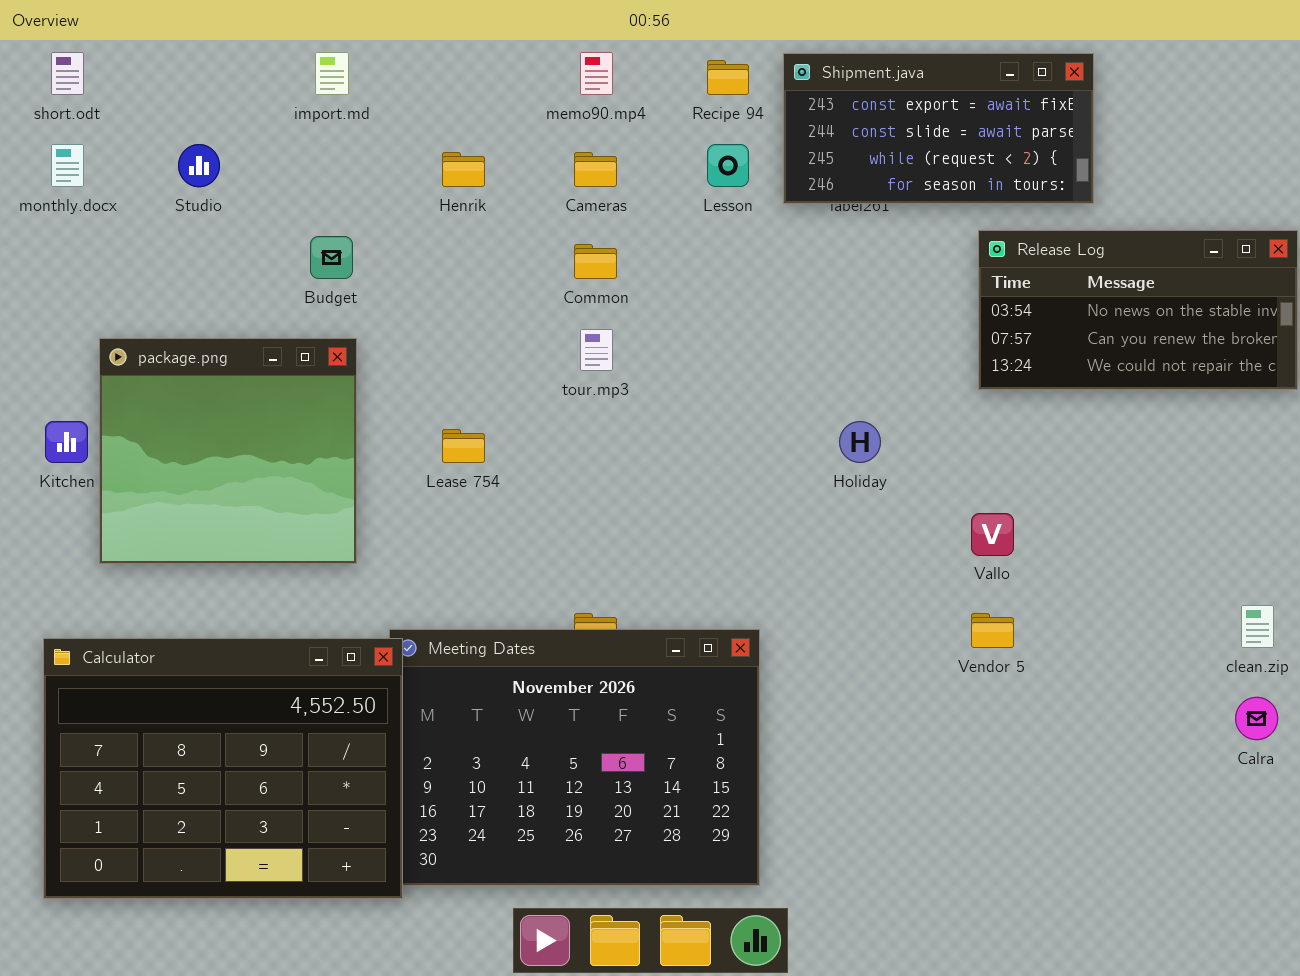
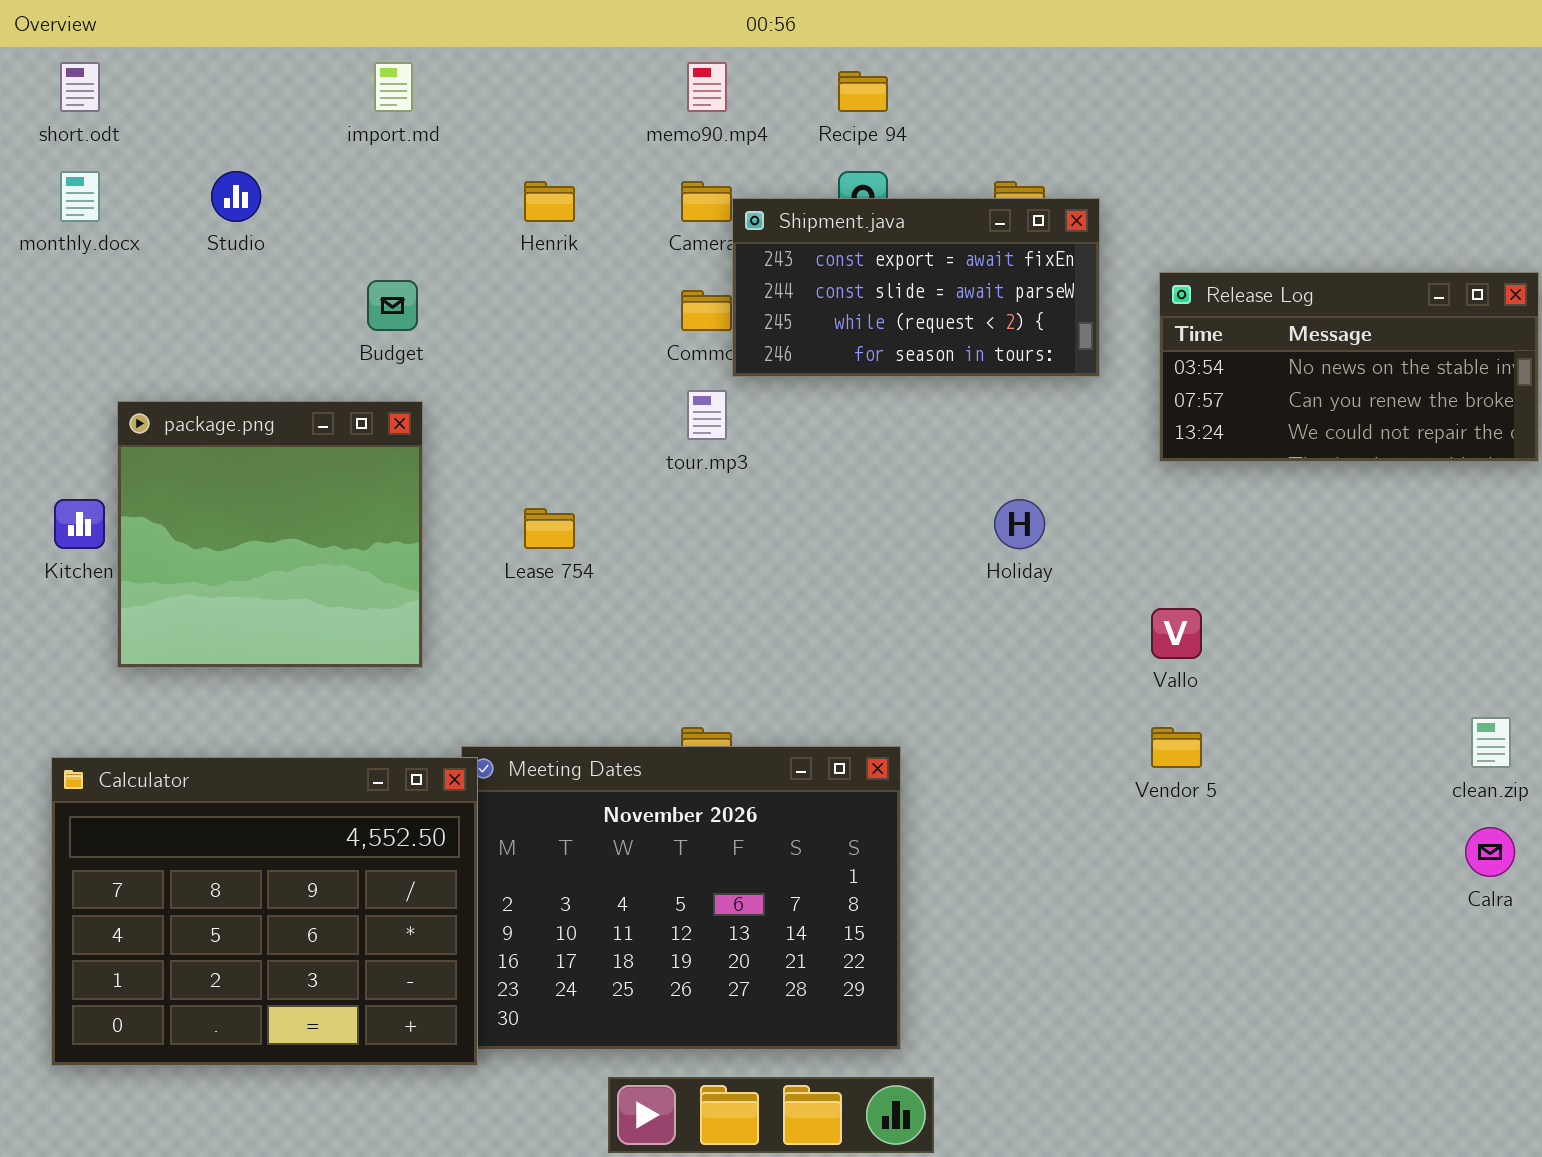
Shipment.java: [783,53,1094,204] -> [732,198,1100,377], moved

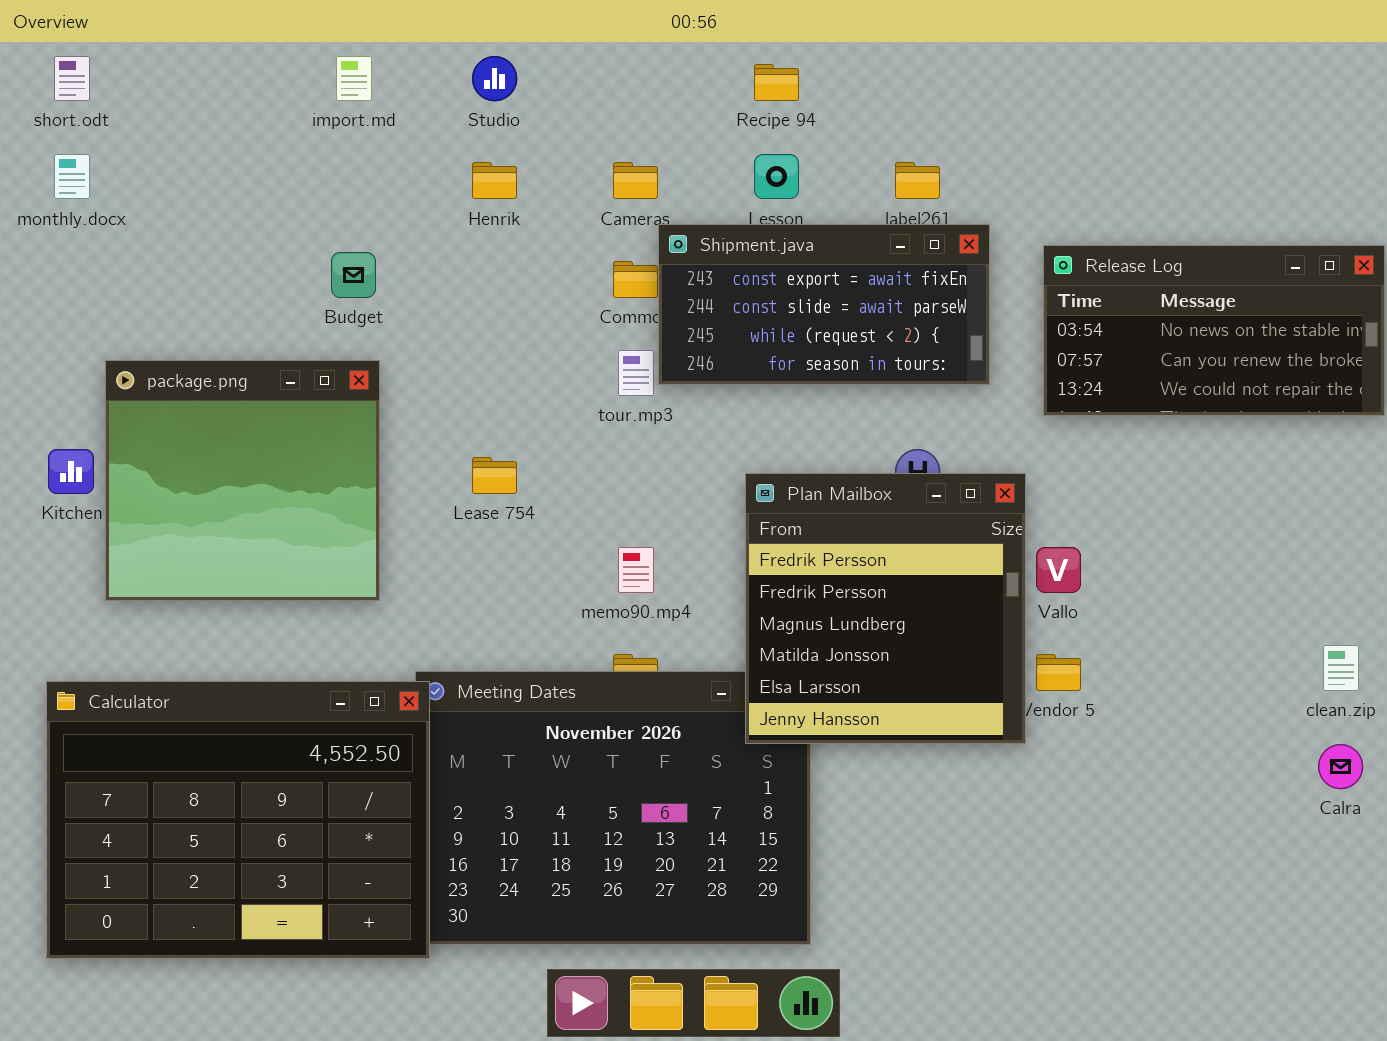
memo90.mp4: [687,62,727,112] -> [618,547,654,593], moved
Studio: [211,171,261,222] -> [472,56,517,101], moved
Shipment.java: [732,198,1100,377] -> [658,224,990,385], moved
Plan Mailbox: none -> [745,473,1026,744], opened

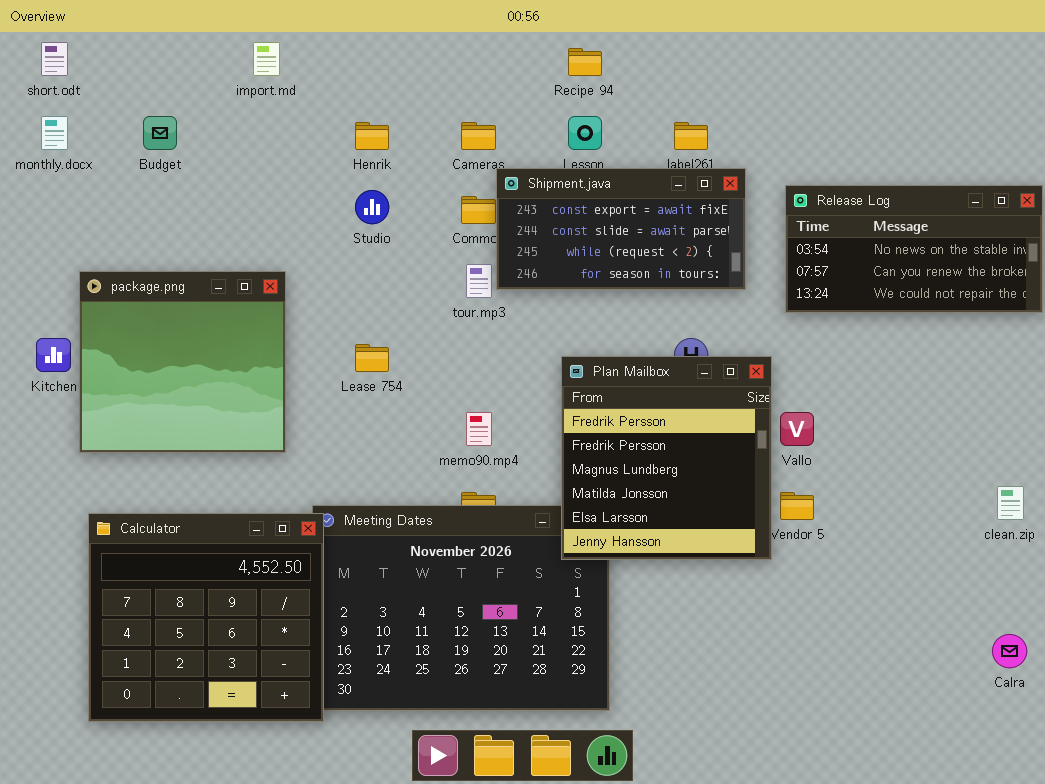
Studio: [472,56,517,101] -> [355,190,389,224], moved
Budget: [331,252,376,298] -> [143,116,177,150], moved
Calculator: [46,681,430,959] -> [88,513,324,722], resized
Calra: [1318,744,1363,789] -> [992,634,1027,668], moved

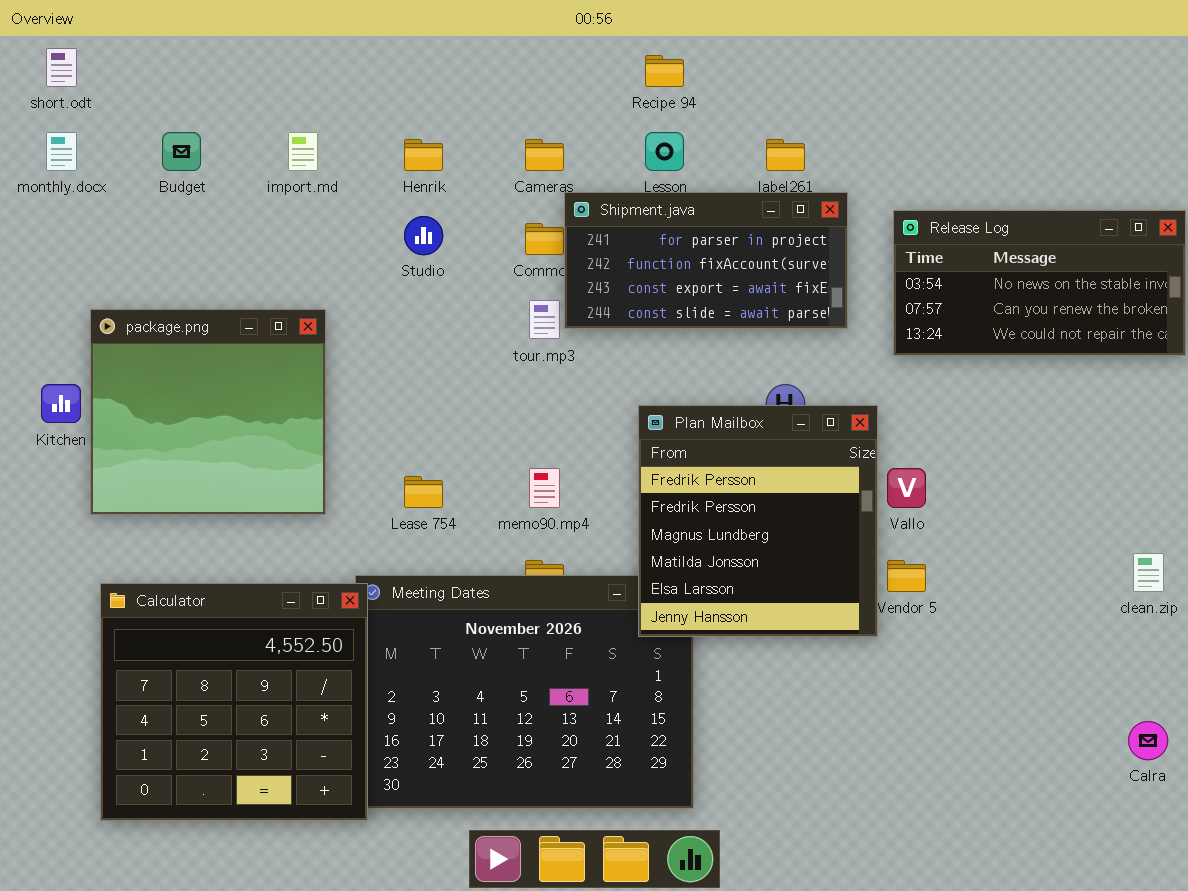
import.md: [253,42,280,76] -> [288,132,318,171], moved
Shipment.java: [496,168,746,290] -> [564,192,848,329], scrolled up 2 rows
Lease 754: [355,344,389,372] -> [404,476,443,508], moved

